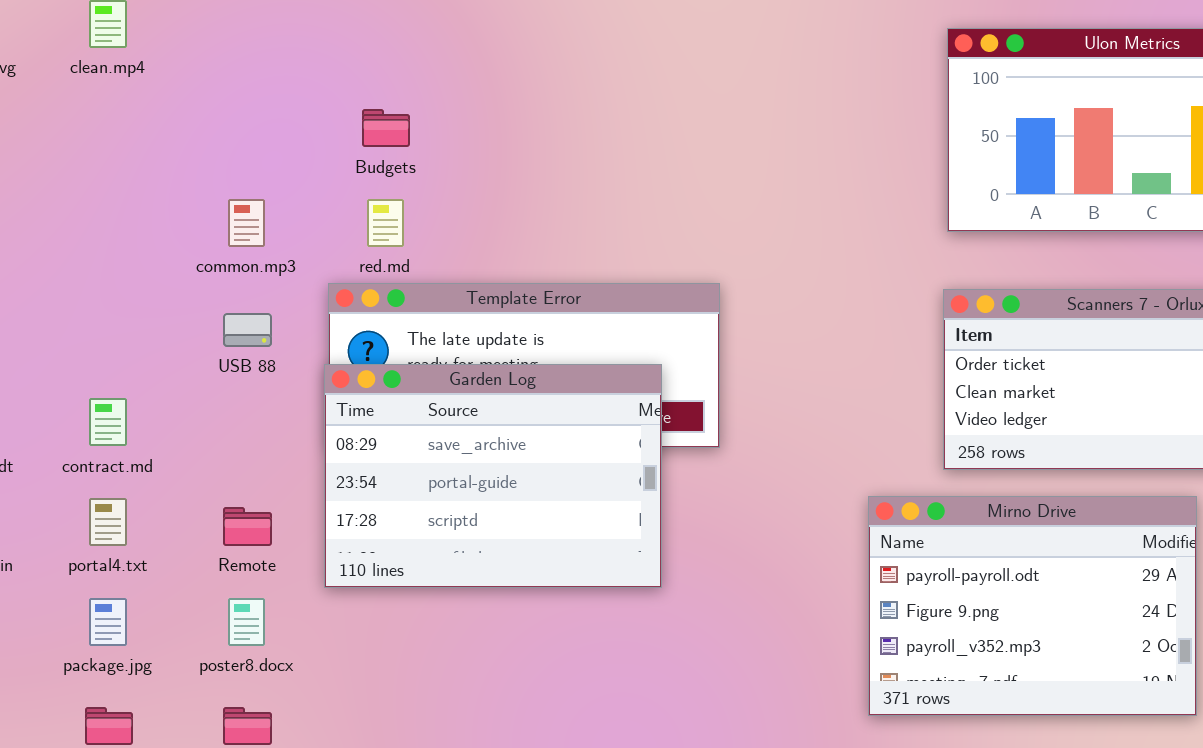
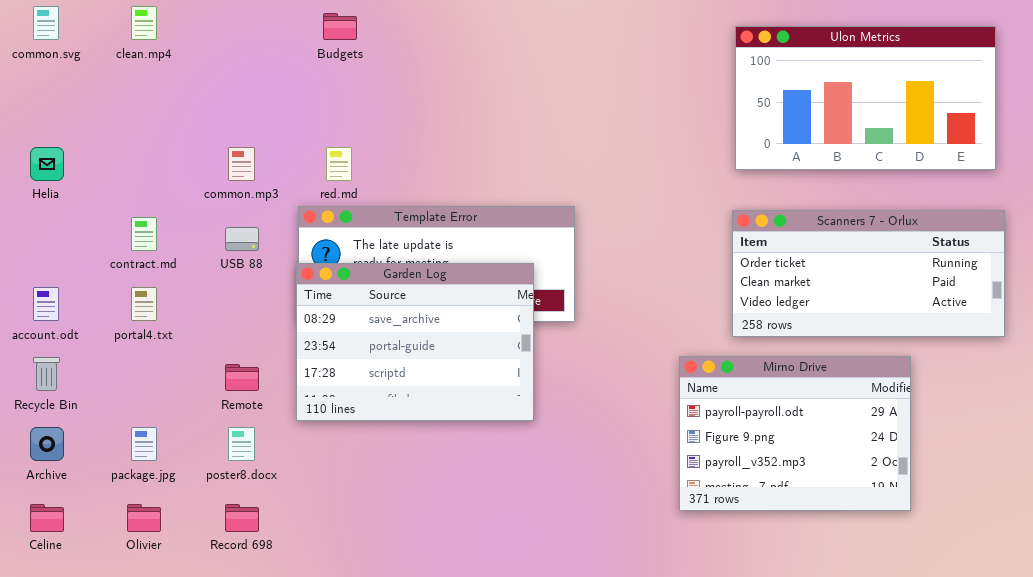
Budgets: [362,109,410,147] -> [323,13,357,40], moved
contract.md: [89,398,127,446] -> [131,217,157,251], moved
portal4.txt: [89,498,127,546] -> [131,287,157,321], moved

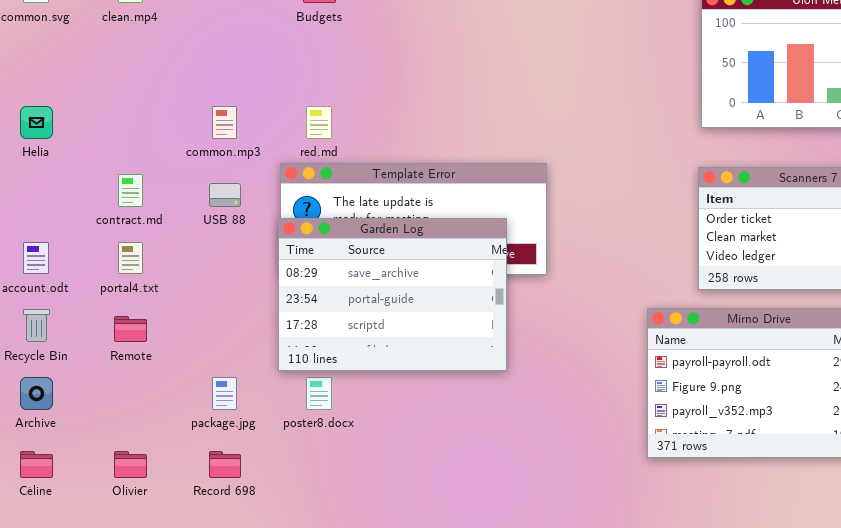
Remote: [225,364,259,391] -> [114,316,147,342], moved
package.jpg: [131,427,157,461] -> [212,377,237,410], moved
poster8.docx: [228,427,255,461] -> [306,377,332,410], moved

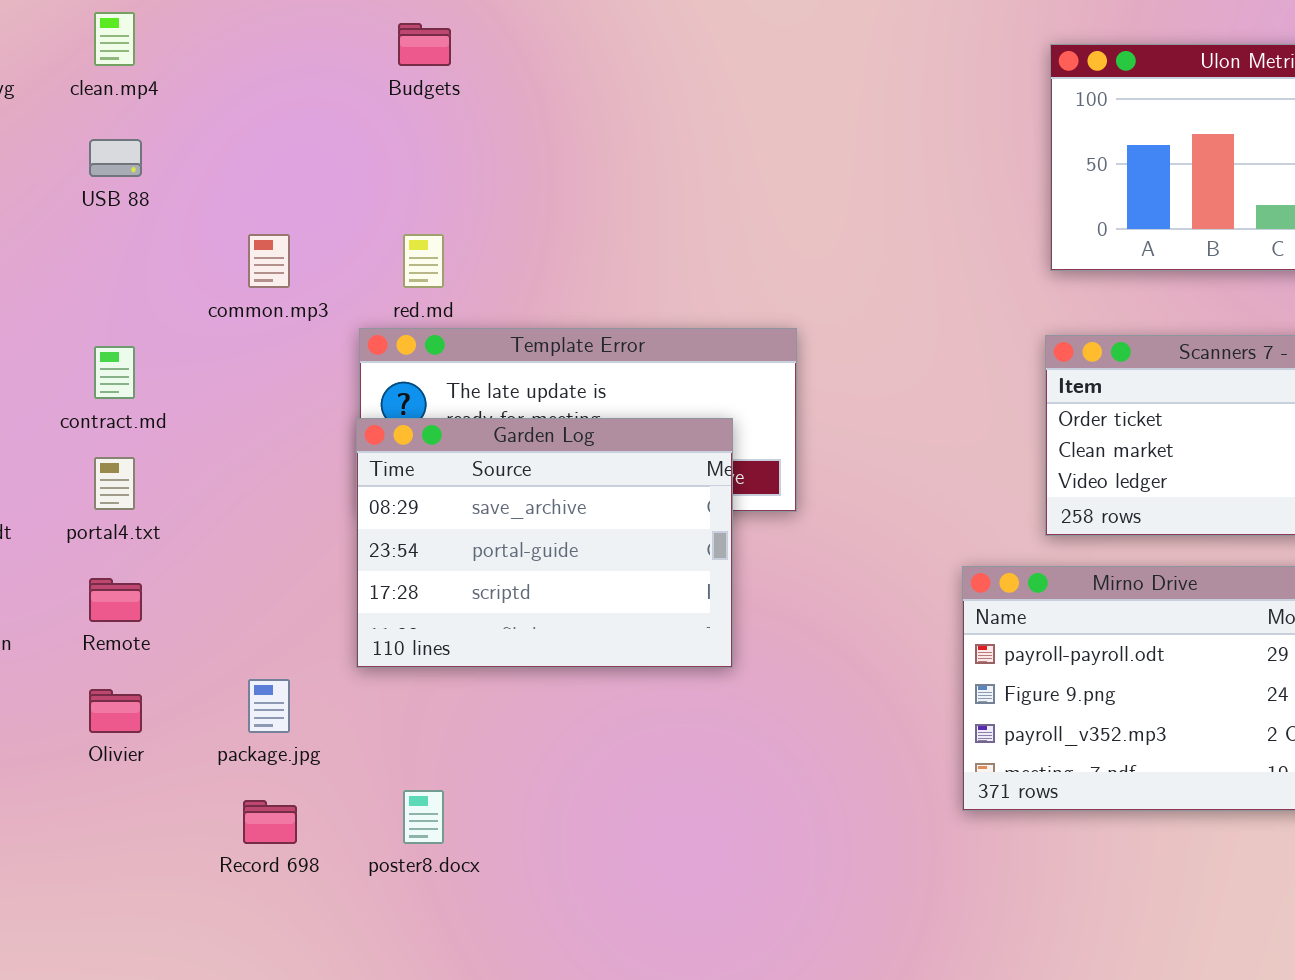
USB 88: [209,183,241,207] -> [89,139,142,177], moved
poster8.docx: [306,377,332,410] -> [403,790,444,844], moved
Olivier: [114,451,147,478] -> [89,689,142,733], moved

